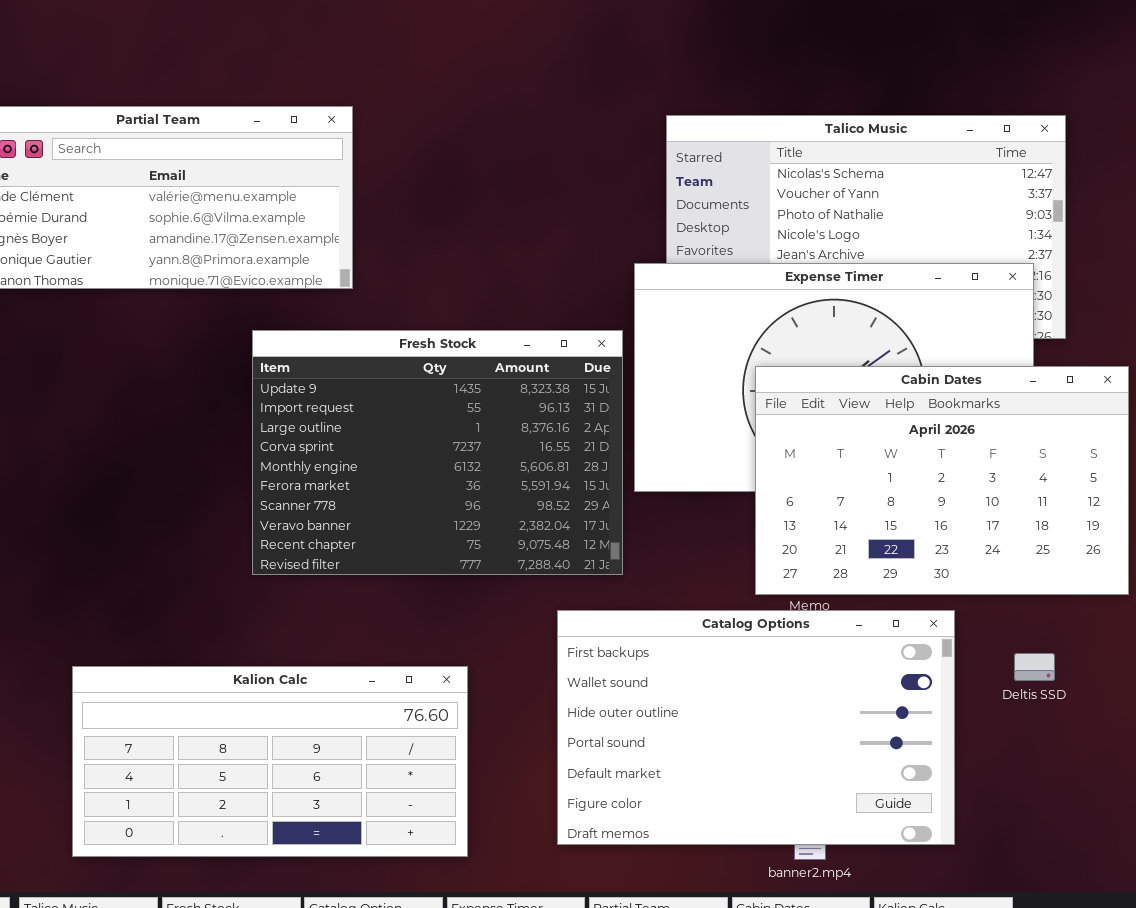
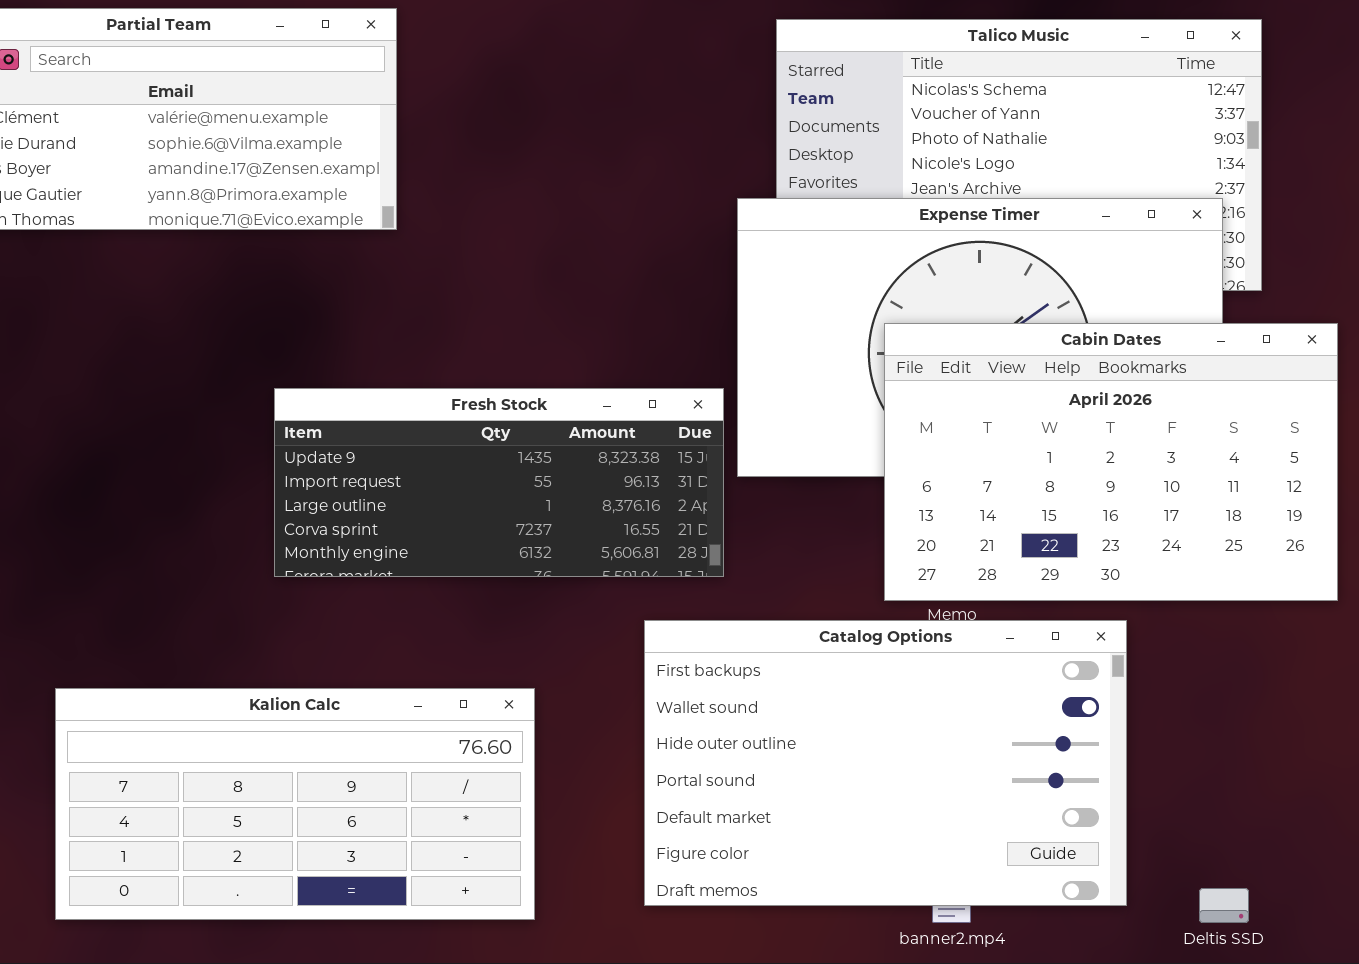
Fresh Stock: [252,330,623,575] -> [274,388,724,577], resized
Deltis SSD: [1014,653,1055,681] -> [1199,888,1249,923], moved

